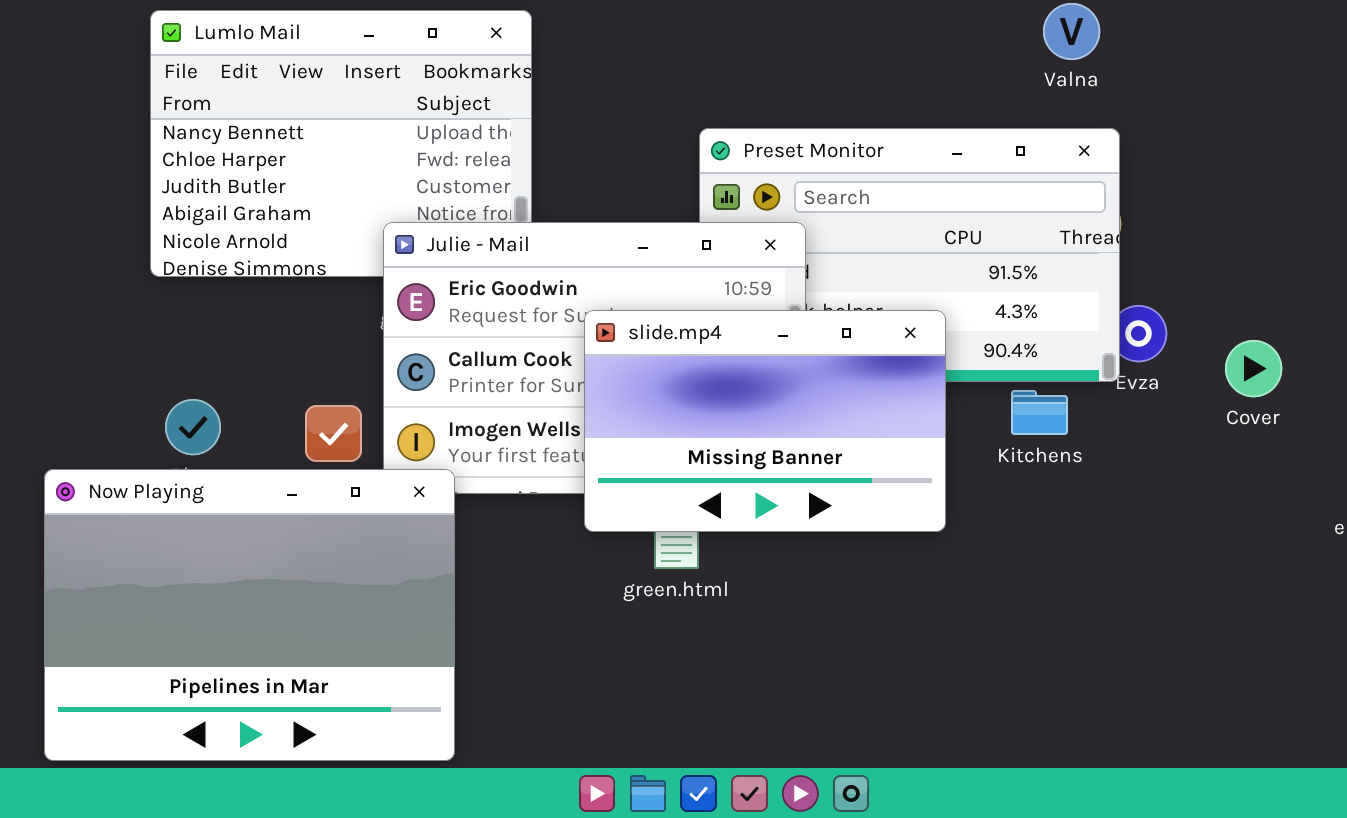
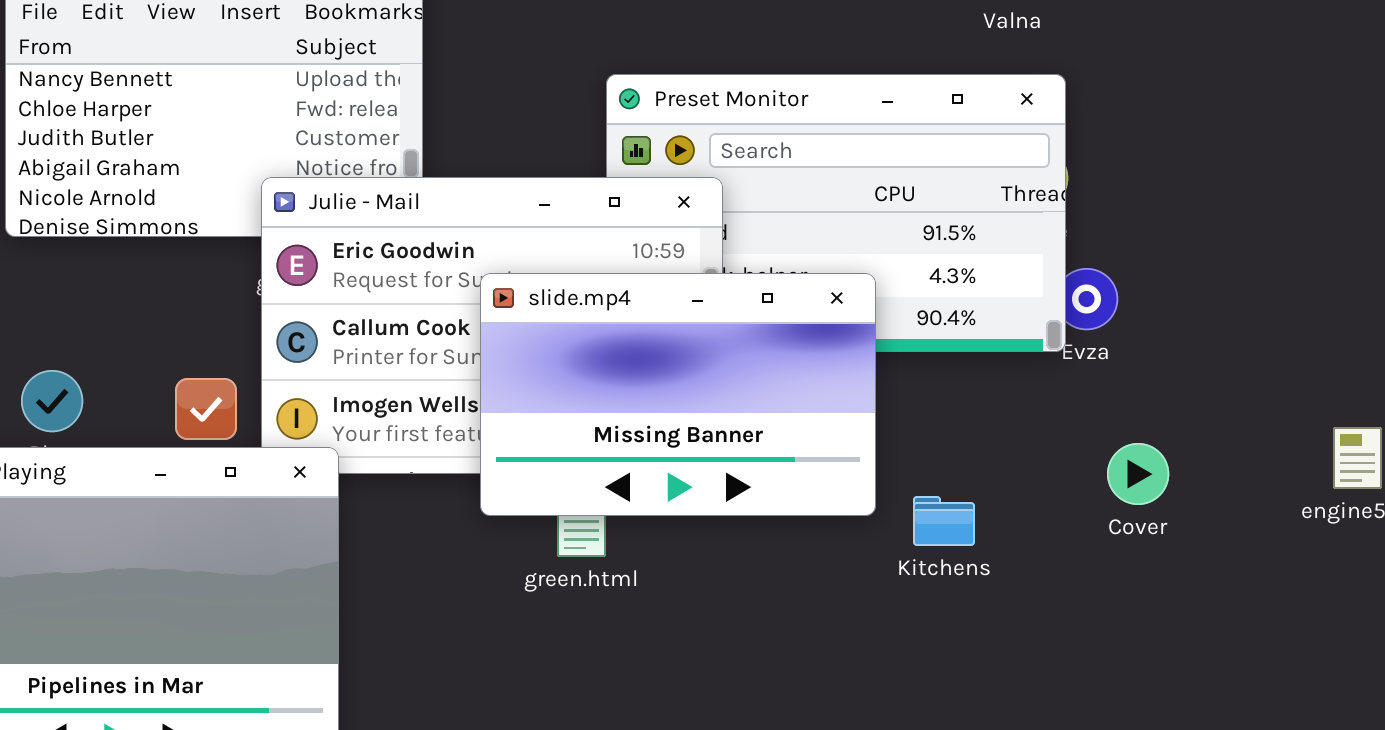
Cover: [1225,340,1282,397] -> [1107,443,1169,505], moved
Kitchens: [1011,390,1068,435] -> [913,496,975,546], moved

